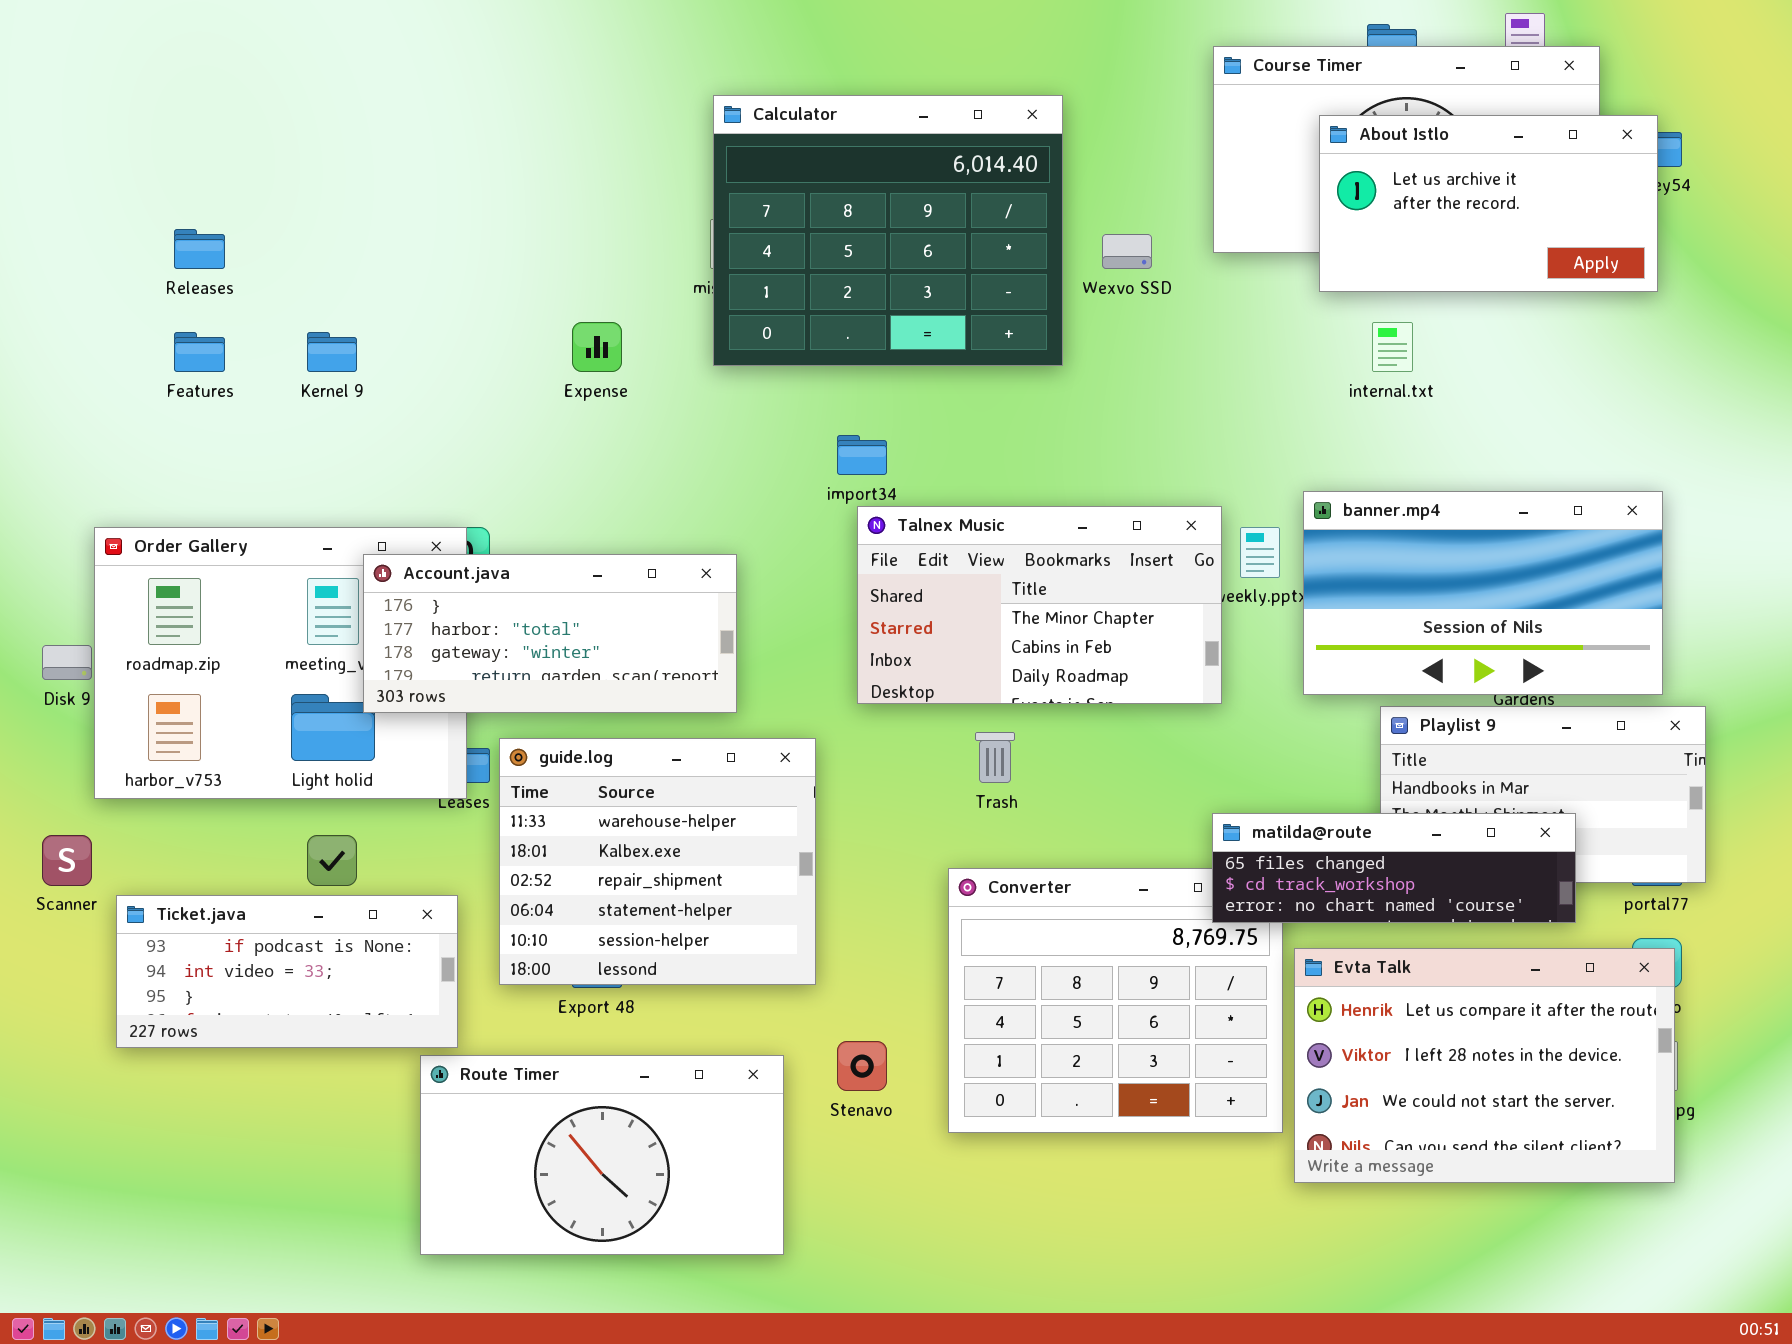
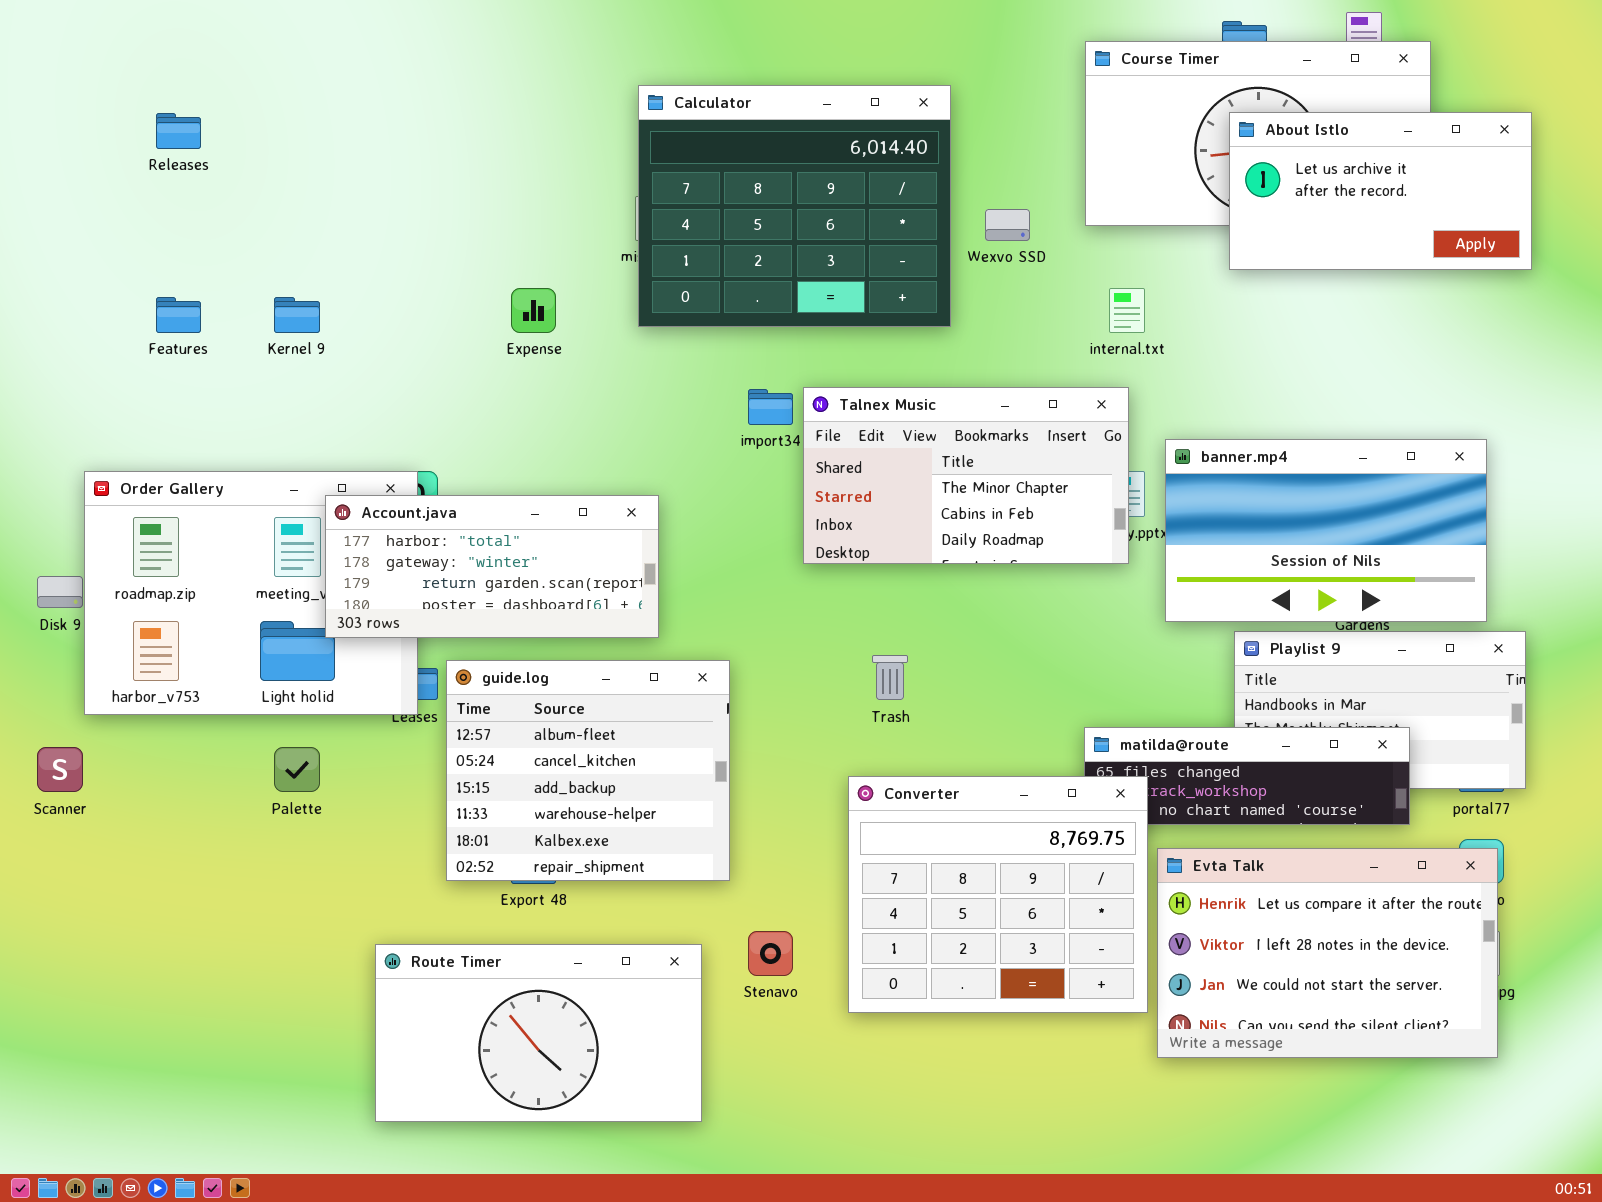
About Istlo: [1319,115,1658,292] -> [1229,112,1532,270], moved
Releases: [174,229,225,269] -> [156,113,201,149], moved
internal.txt: [1372,322,1413,372] -> [1109,288,1145,333], moved
Talnex Music: [857,506,1222,704] -> [803,387,1129,564], moved
Account.java: [363,554,737,713] -> [325,495,659,638], scrolled down 1 row
guide.log: [499,738,816,985] -> [446,660,730,881], scrolled up 3 rows
Converter: [948,868,1283,1133] -> [848,776,1148,1013], raised
Ticket.java: [116,895,458,1048] -> none, closed

